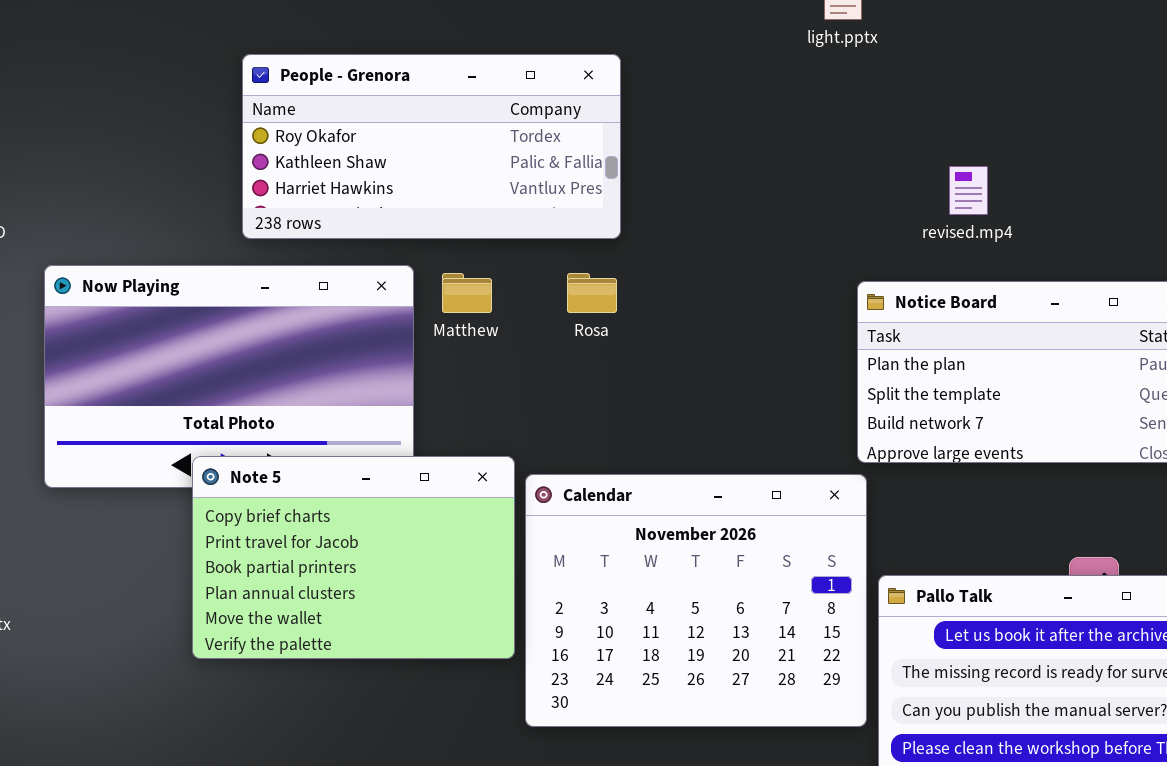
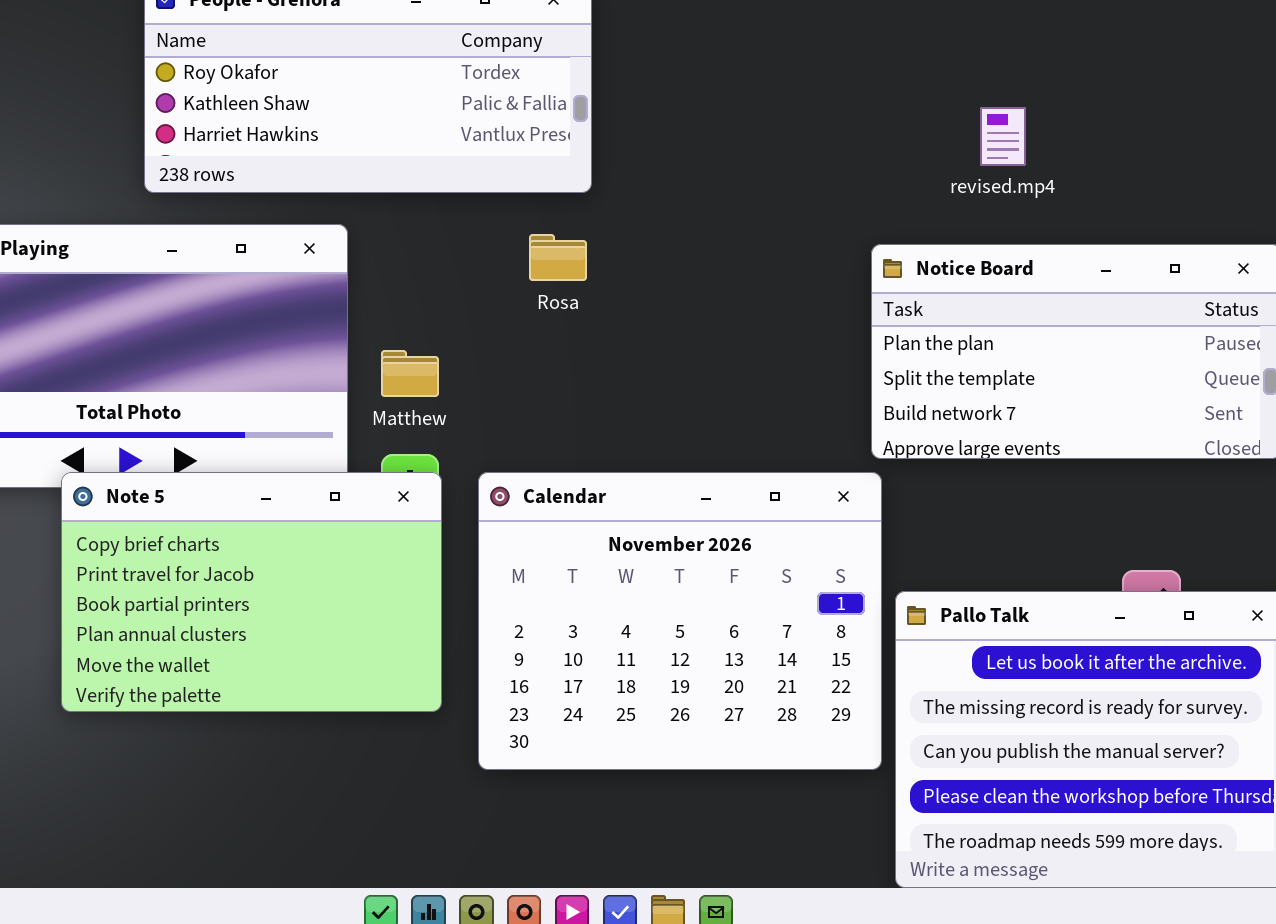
Matthew: [442,273,492,313] -> [381,350,439,397], moved
Note 5: [192,456,515,659] -> [61,472,442,712], moved

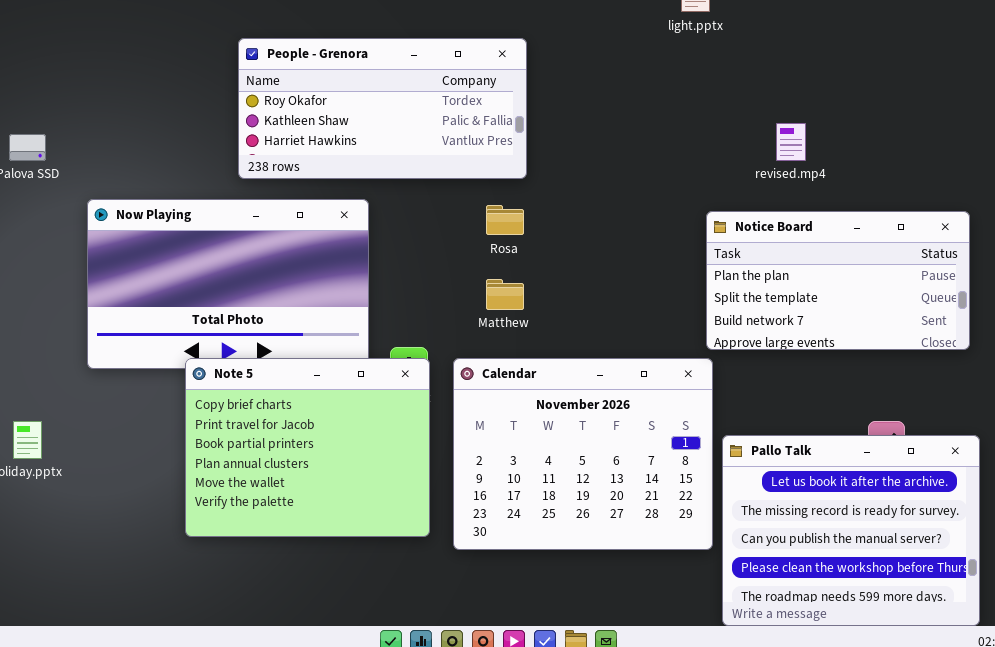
Matthew: [381,350,439,397] -> [486,279,524,310], moved
Note 5: [61,472,442,712] -> [185,358,430,537], resized

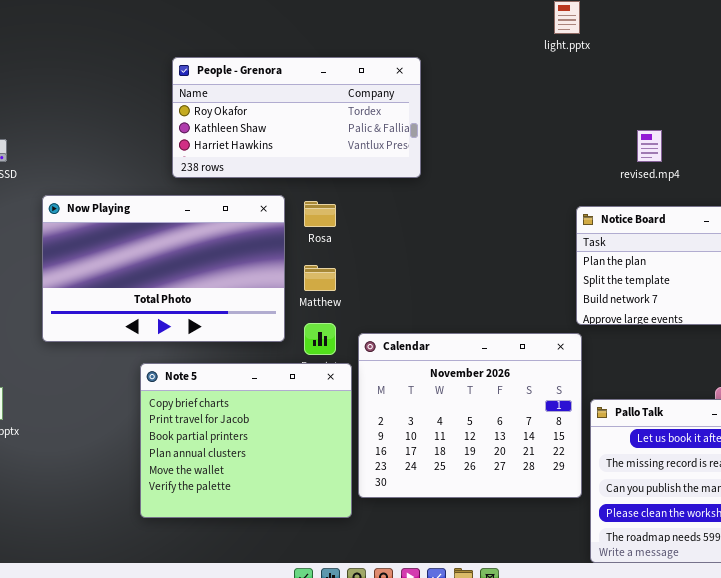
Rosa: [486,205,524,235] -> [304,201,336,227], moved
Matthew: [486,279,524,310] -> [304,265,336,291], moved
Note 5: [185,358,430,537] -> [140,363,352,518], moved

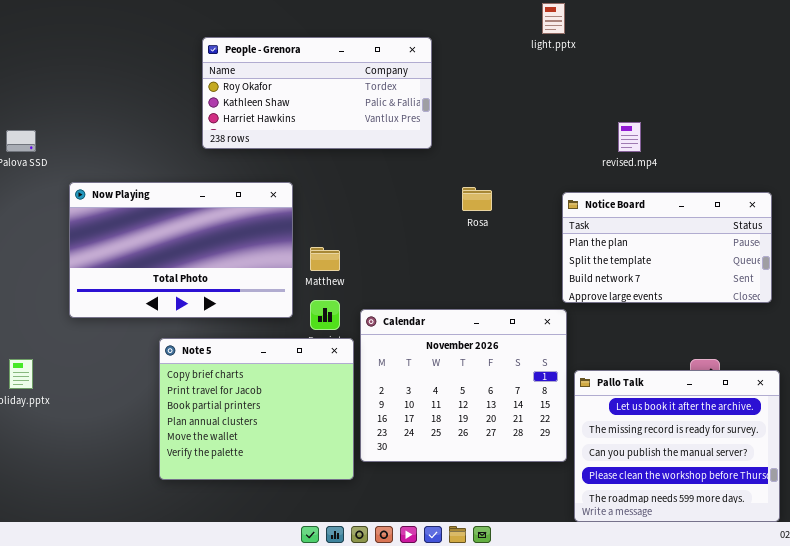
People - Grenora: [172,57,421,178] -> [202,37,432,149], moved
Rosa: [304,201,336,227] -> [462,187,492,211], moved

